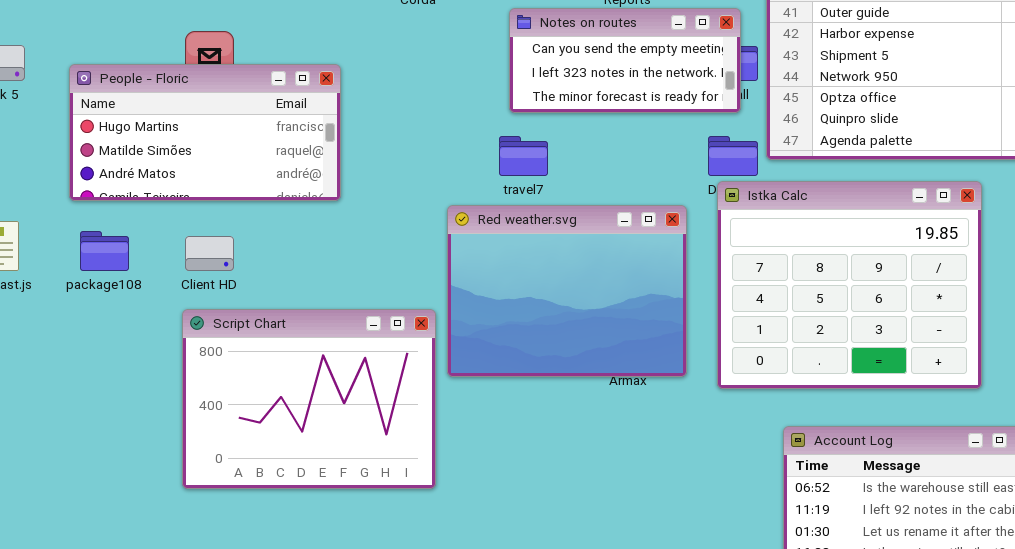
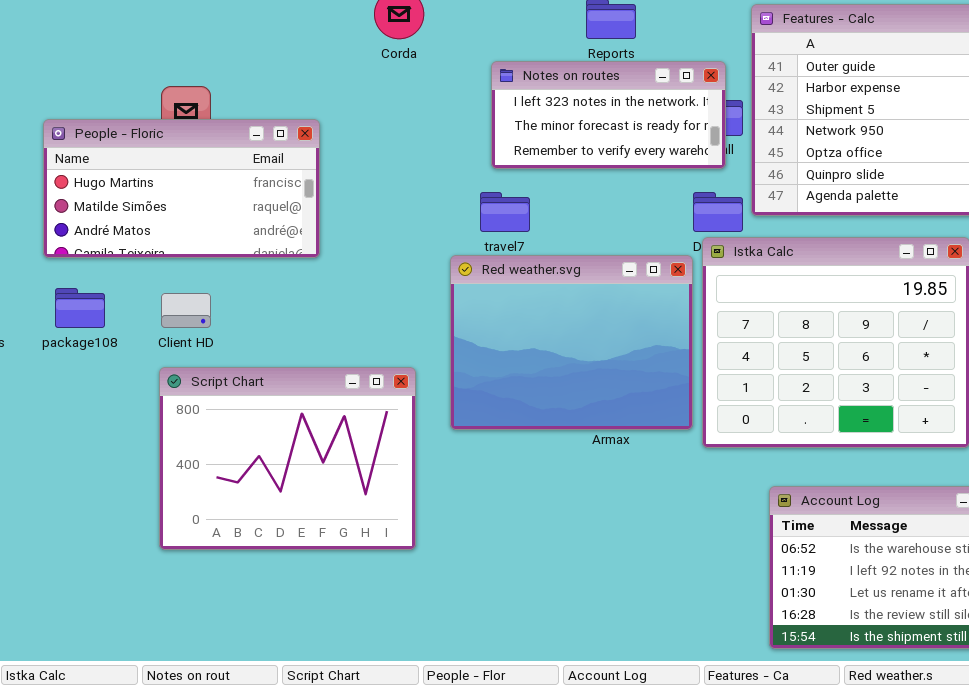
Notes on routes: [509,8,741,113] -> [491,61,726,169], scrolled down 1 row
Red weather.svg: [447,205,687,377] -> [450,255,693,430], moved

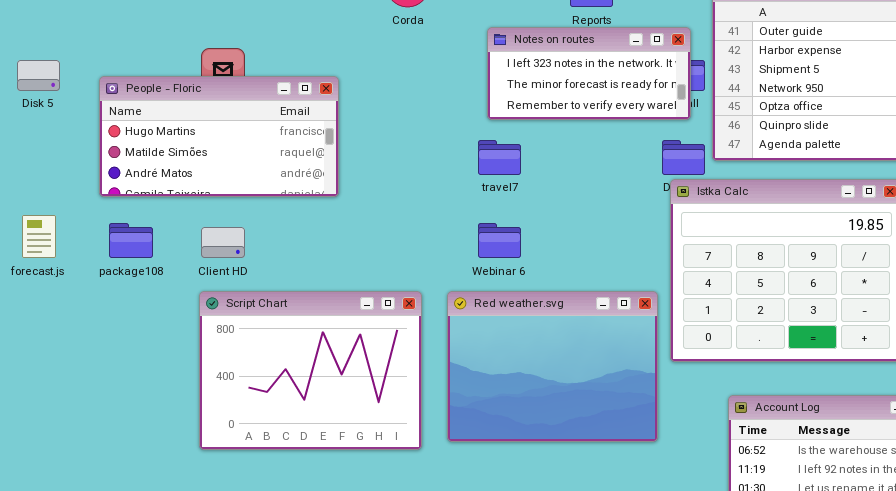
Red weather.svg: [450,255,693,430] -> [447,291,658,442], moved

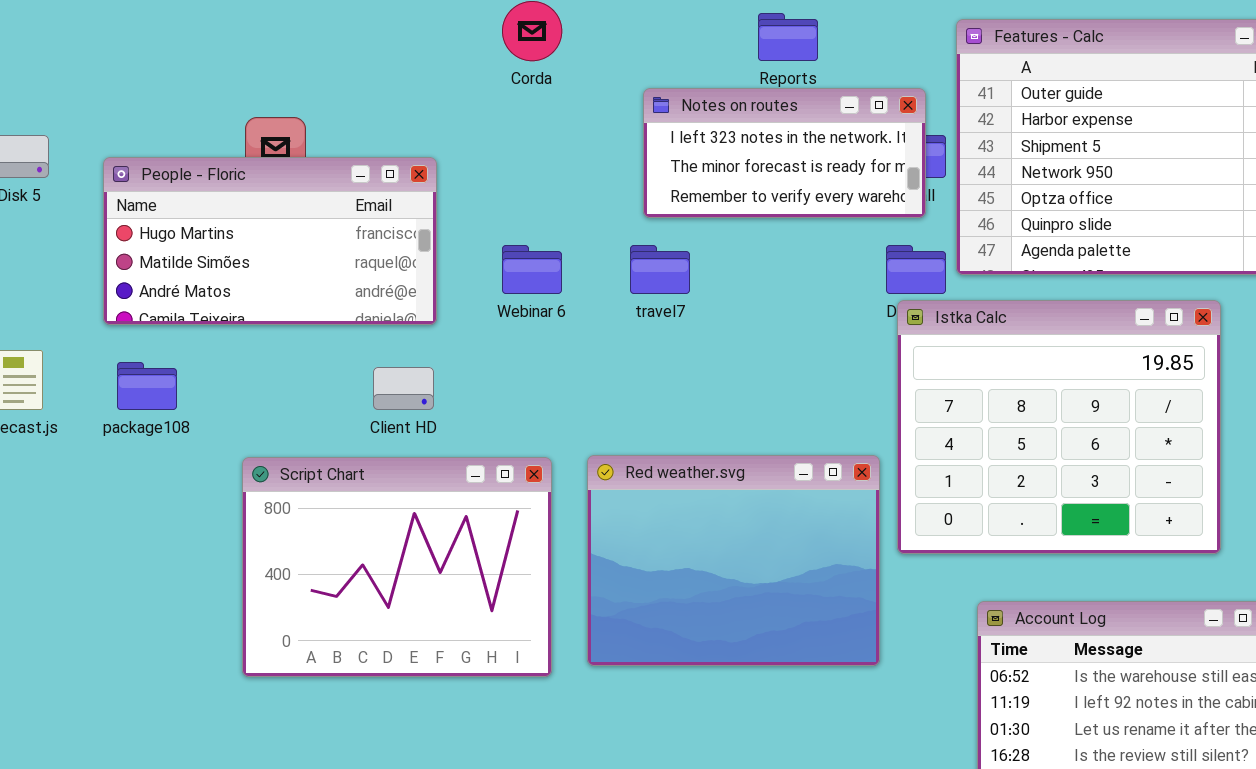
Webinar 6: [478,223,521,258] -> [502,245,562,294], moved
Client HD: [201,227,245,258] -> [373,367,434,410], moved

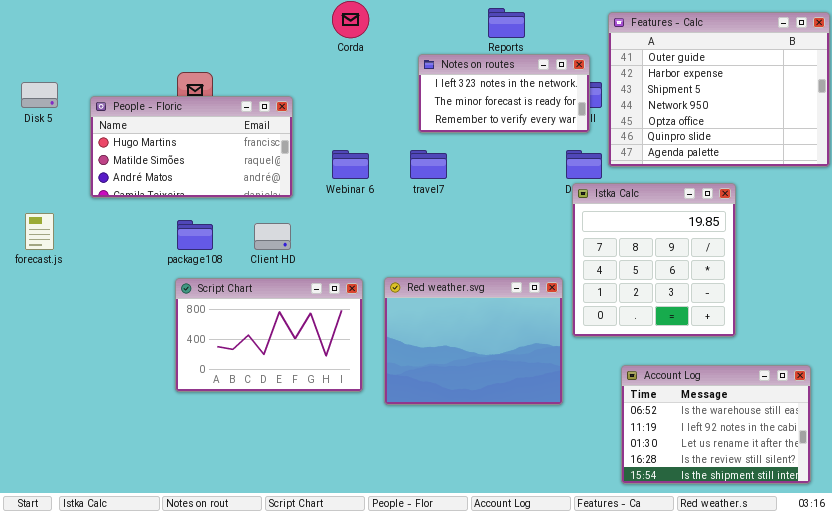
Istka Calc: [897,300,1221,554] -> [572,183,736,337], resized
package108: [117,362,177,410] -> [177,220,213,250], moved
Script Chart: [242,457,552,677] -> [175,278,363,392], resized

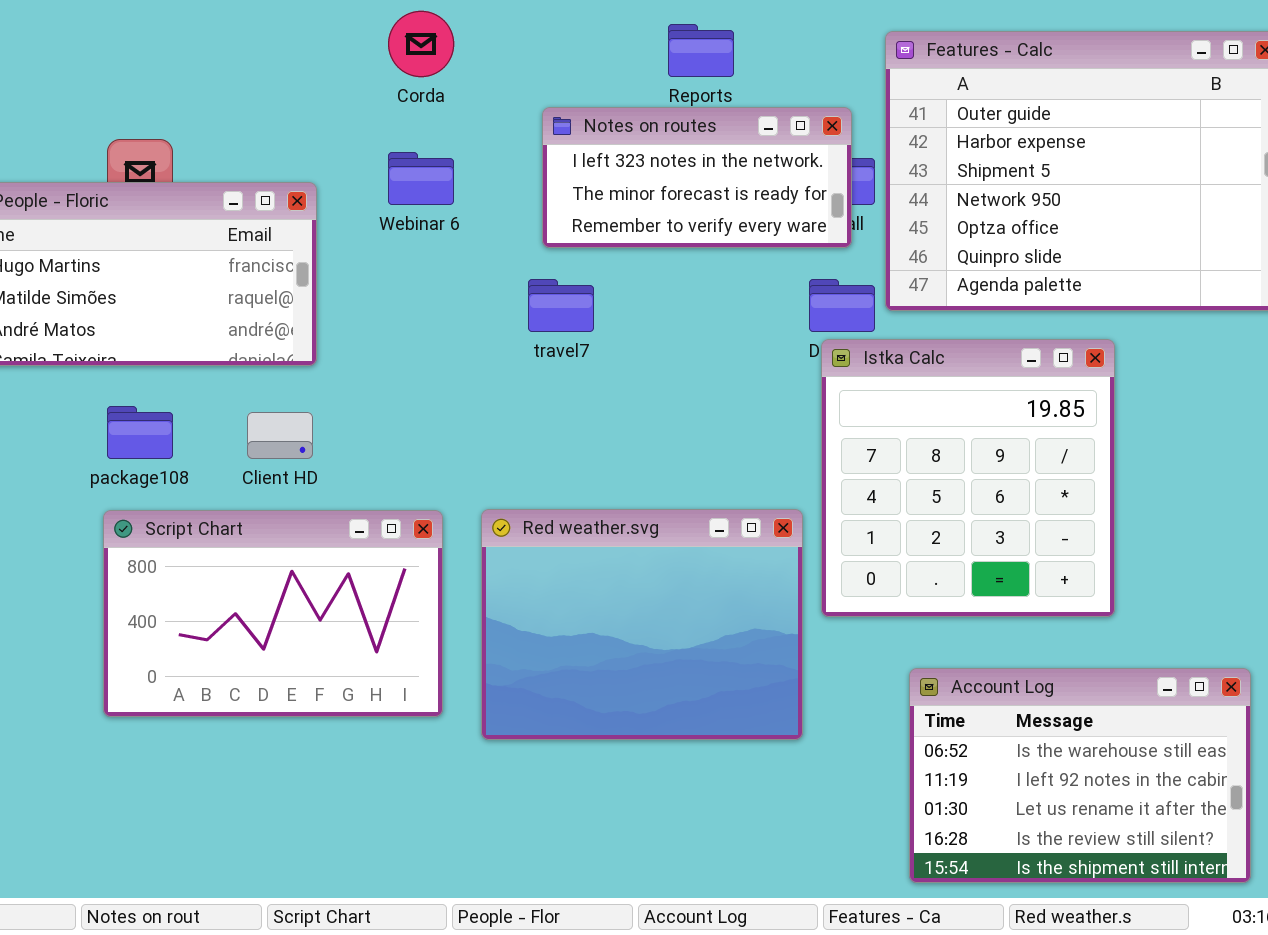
Webinar 6: [332,150,369,179] -> [388,152,454,205], moved

